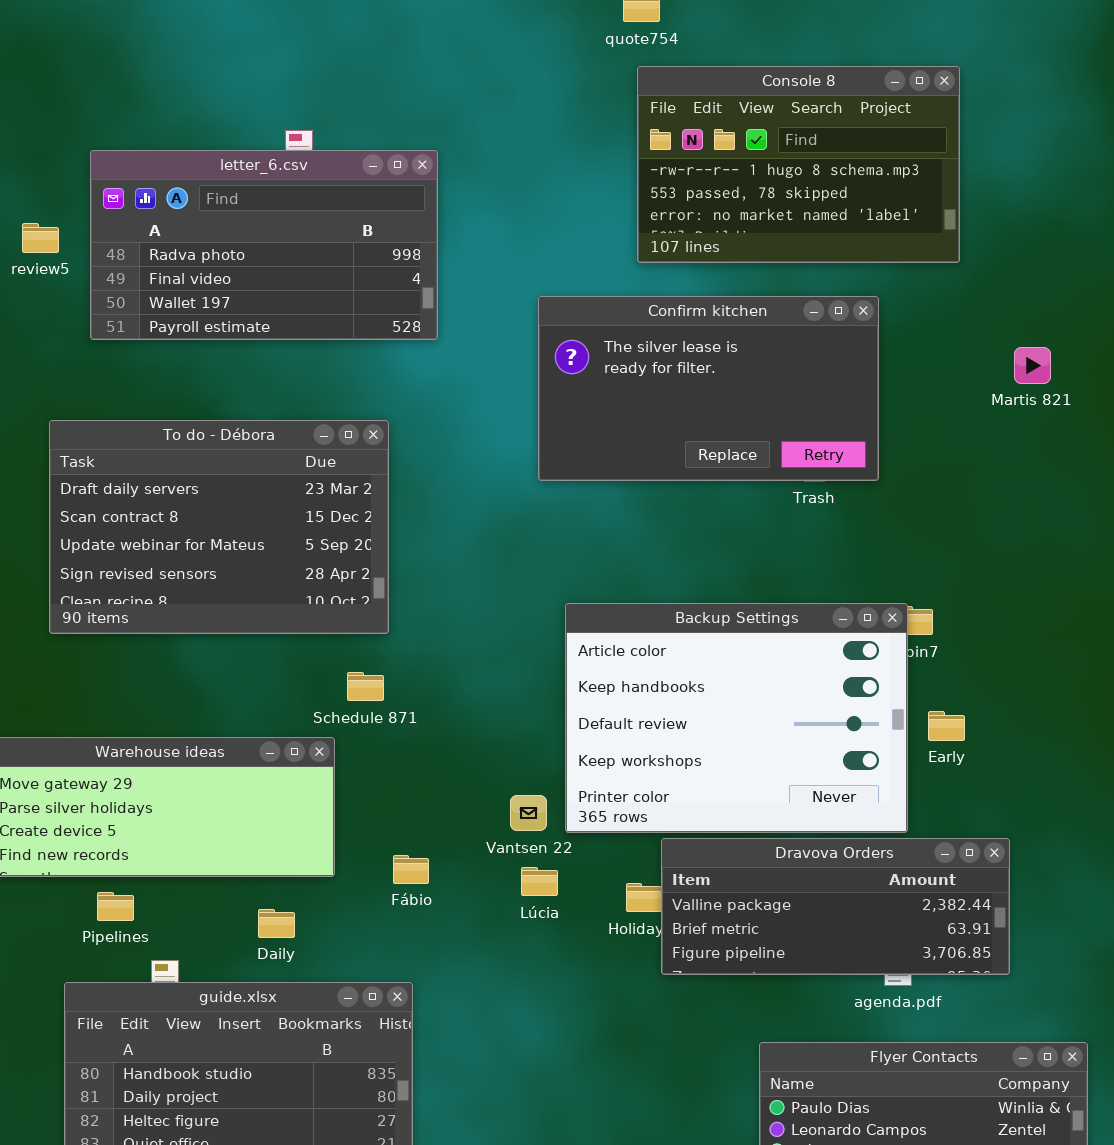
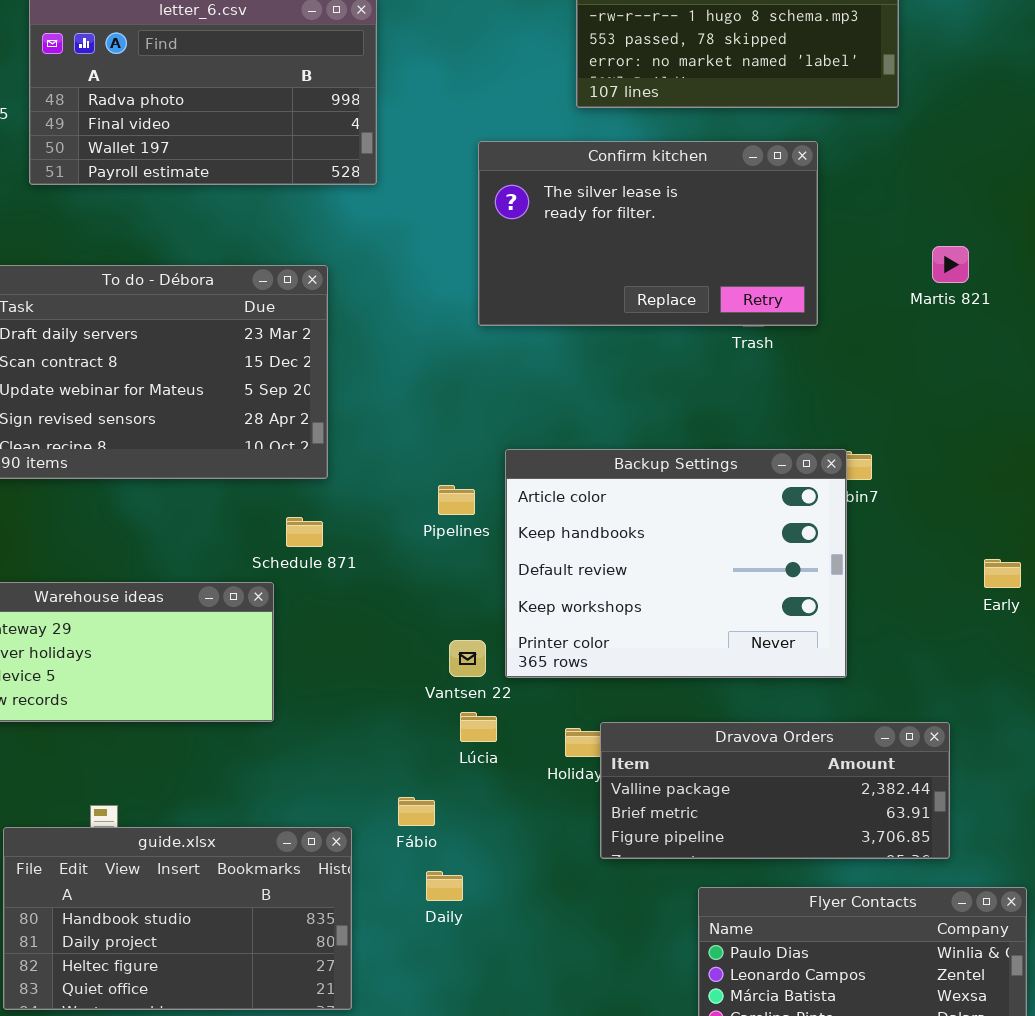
Martis 821: [1014,347,1051,384] -> [932,246,969,283], moved
Early: [928,711,965,741] -> [984,559,1021,588], moved
Dravova Orders: [661,838,1010,975] -> [600,722,950,859], moved
Fábio: [393,855,429,884] -> [398,797,435,826], moved
Pipelines: [97,892,134,921] -> [438,485,475,515], moved
Daily: [258,909,295,938] -> [426,871,463,901], moved

